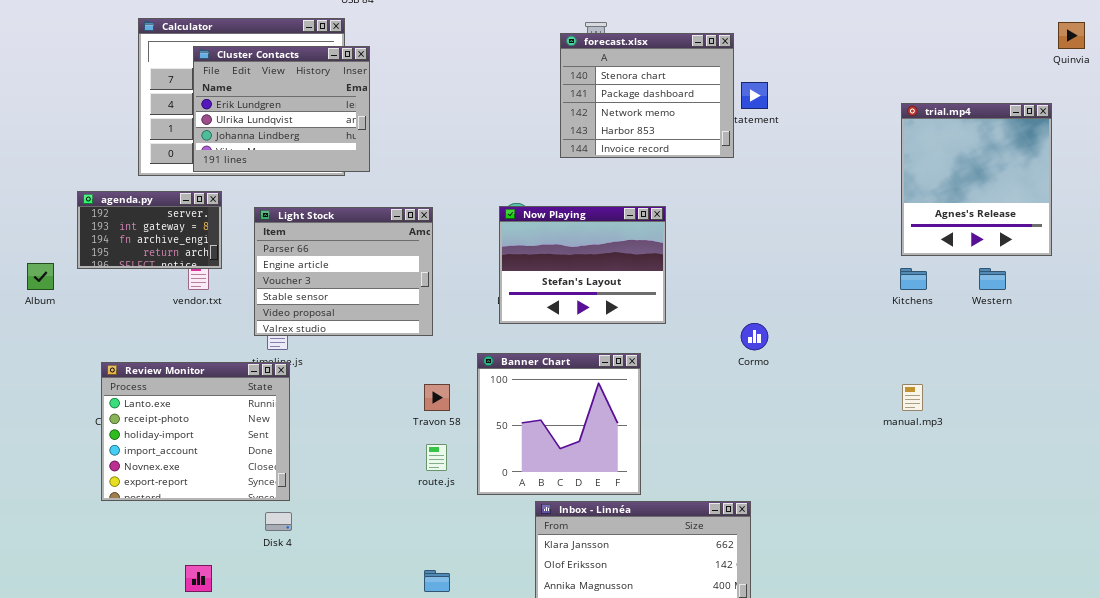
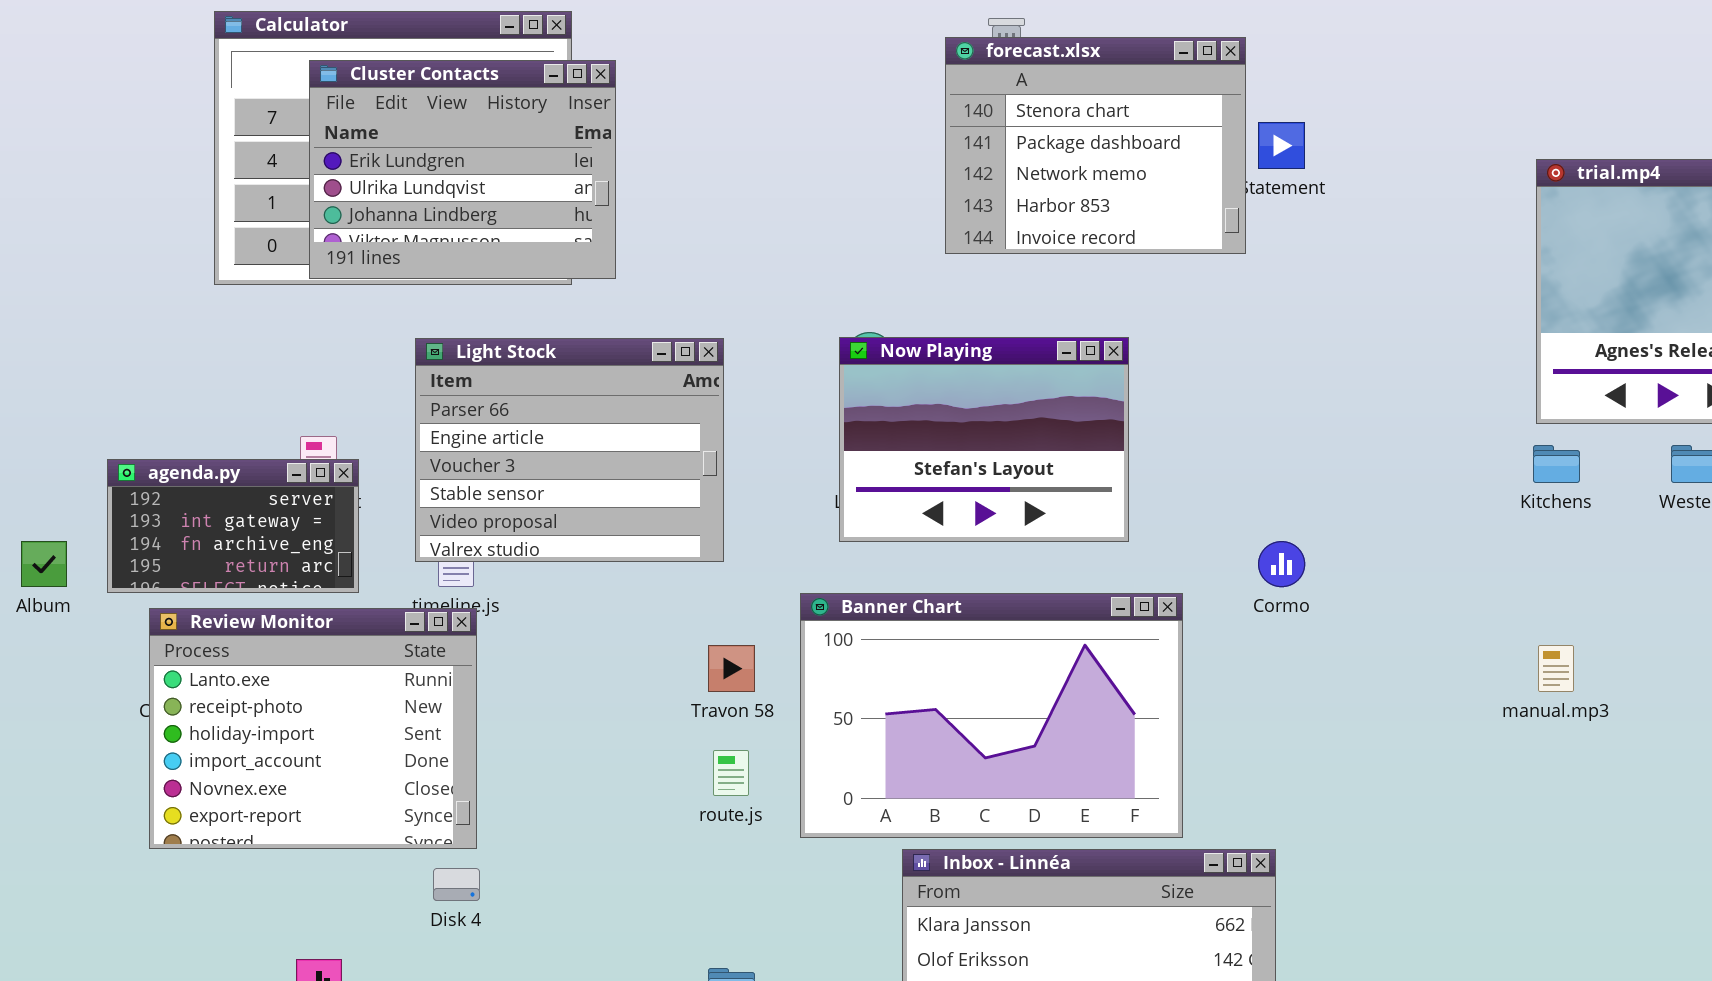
agenda.py: [77,191,222,269] -> [107,459,359,593], moved
Album: [27,263,54,290] -> [21,541,67,587], moved
Banner Chart: [477,353,641,495] -> [800,593,1183,838], resized

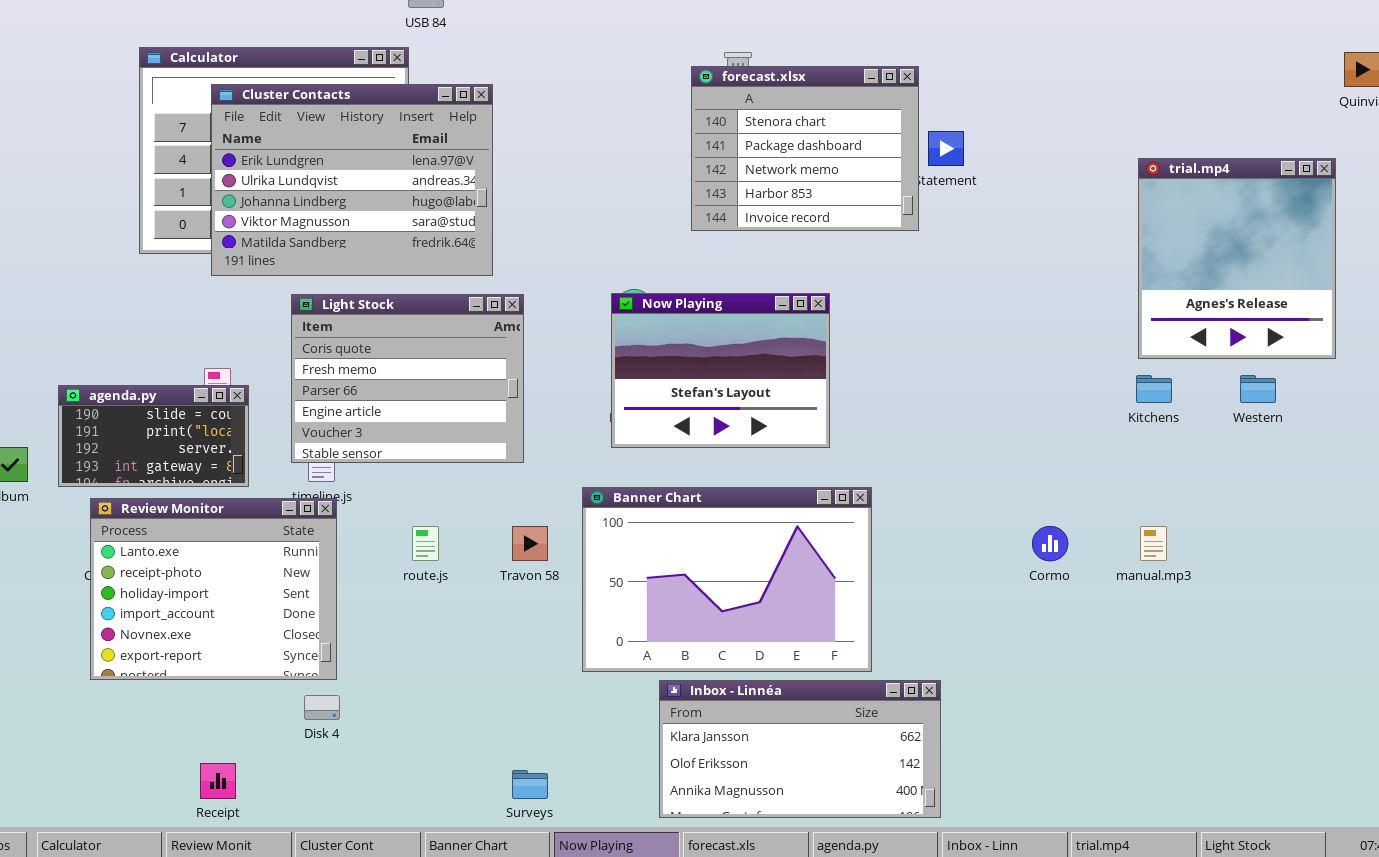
Cluster Contacts: [309,60,616,279] -> [211,84,493,276], resized
Light Stock: [415,338,724,562] -> [291,294,524,463], scrolled up 2 rows
agenda.py: [107,459,359,593] -> [58,385,249,487], scrolled up 2 rows
Cormo: [1258,541,1305,587] -> [1032,526,1068,561], moved
route.js: [713,750,749,796] -> [412,526,439,561], moved

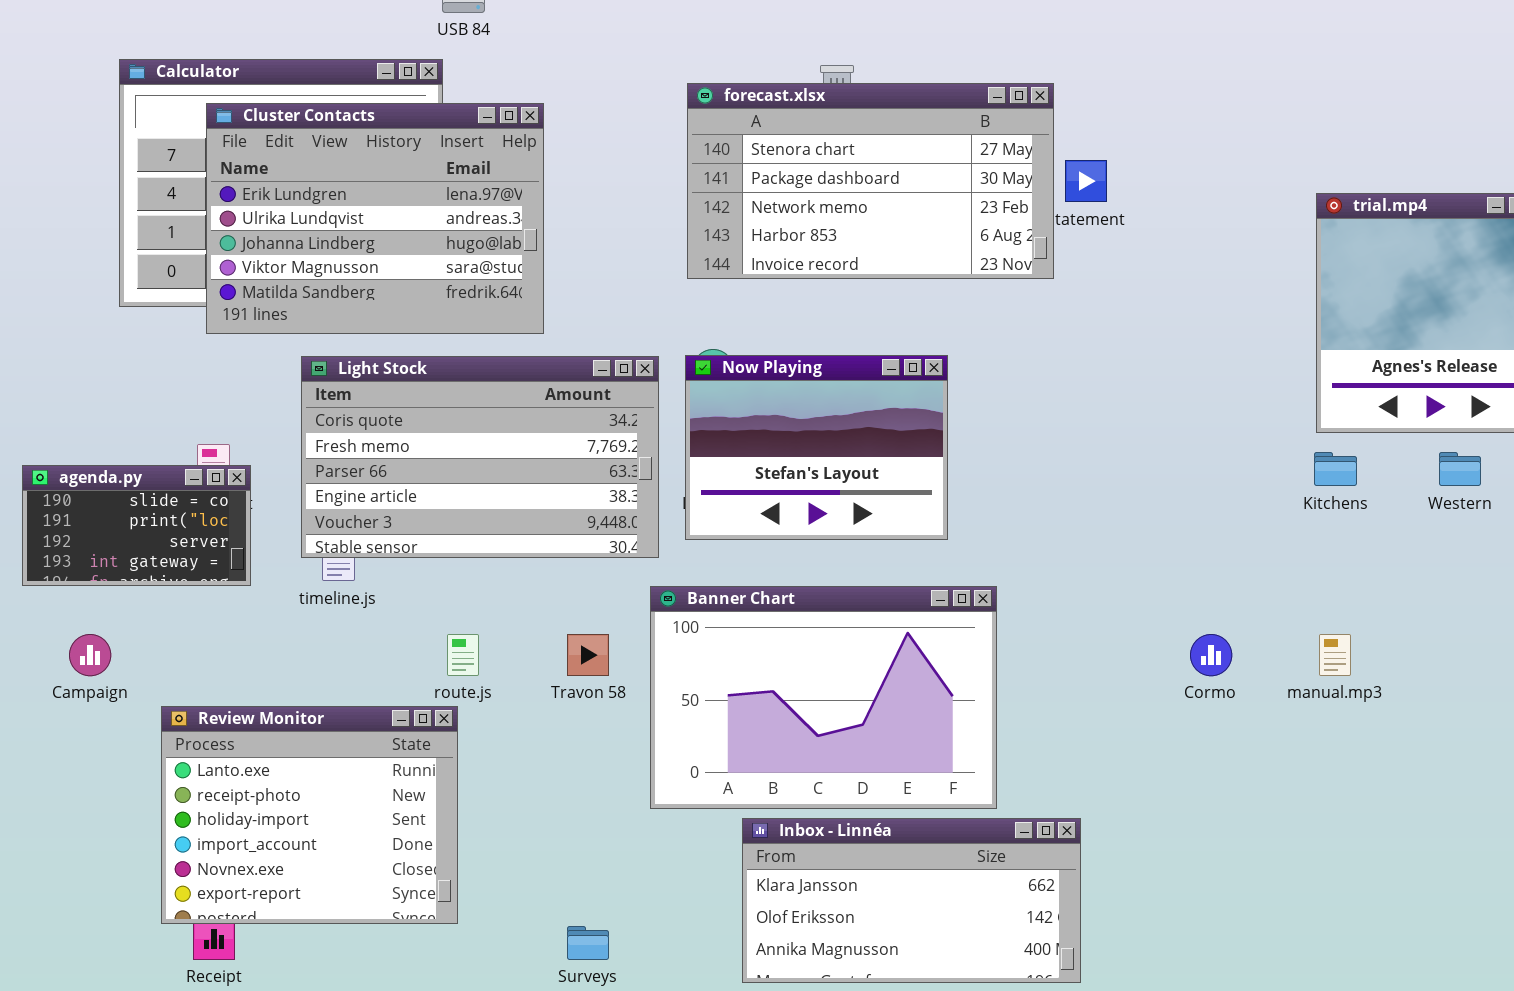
forecast.xlsx: [691,66,919,231] -> [687,83,1054,279], resized
Light Stock: [291,294,524,463] -> [301,356,659,558], resized
Review Monitor: [90,498,337,680] -> [161,706,458,924], moved

